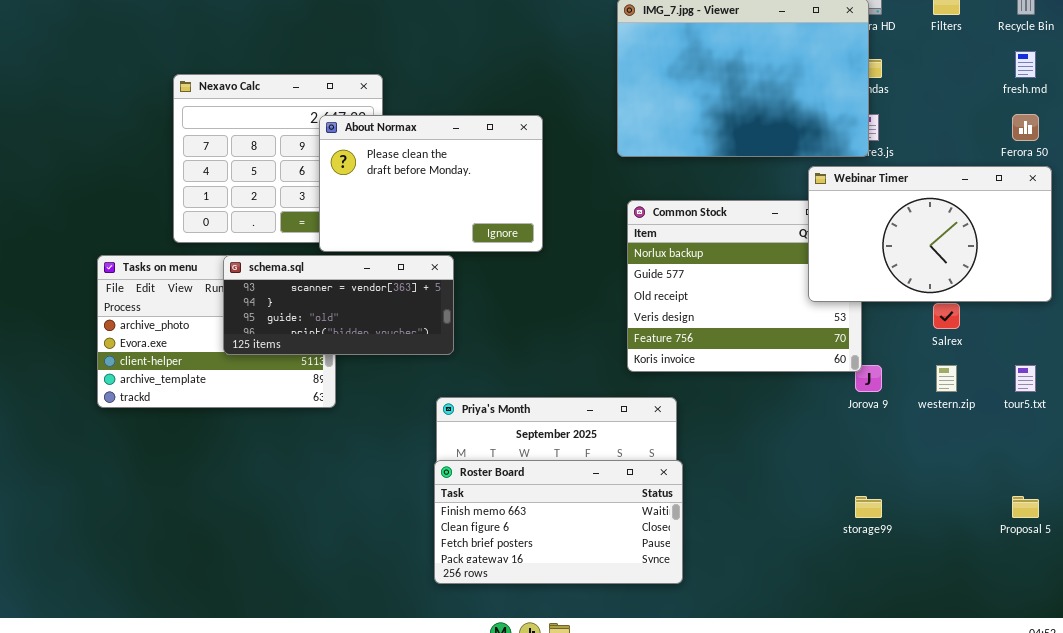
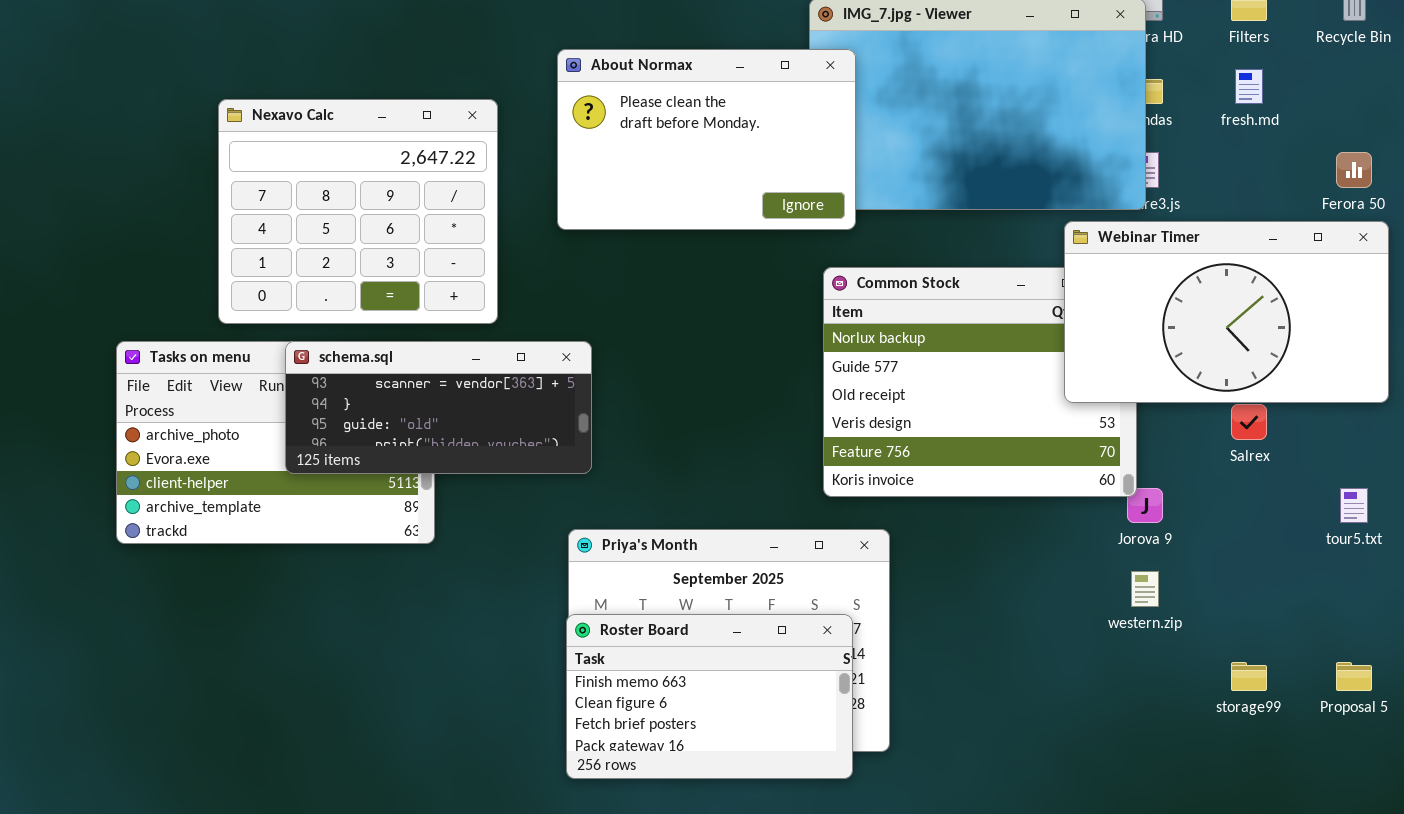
fresh.md: [1015,51,1036,78] -> [1235,69,1263,104], moved
About Normax: [319,115,543,252] -> [557,49,856,230], moved
western.zip: [936,365,957,392] -> [1131,571,1159,607], moved
Roster Board: [434,460,683,584] -> [566,614,853,779], resized
storage99: [855,496,882,518] -> [1231,662,1267,691], moved

